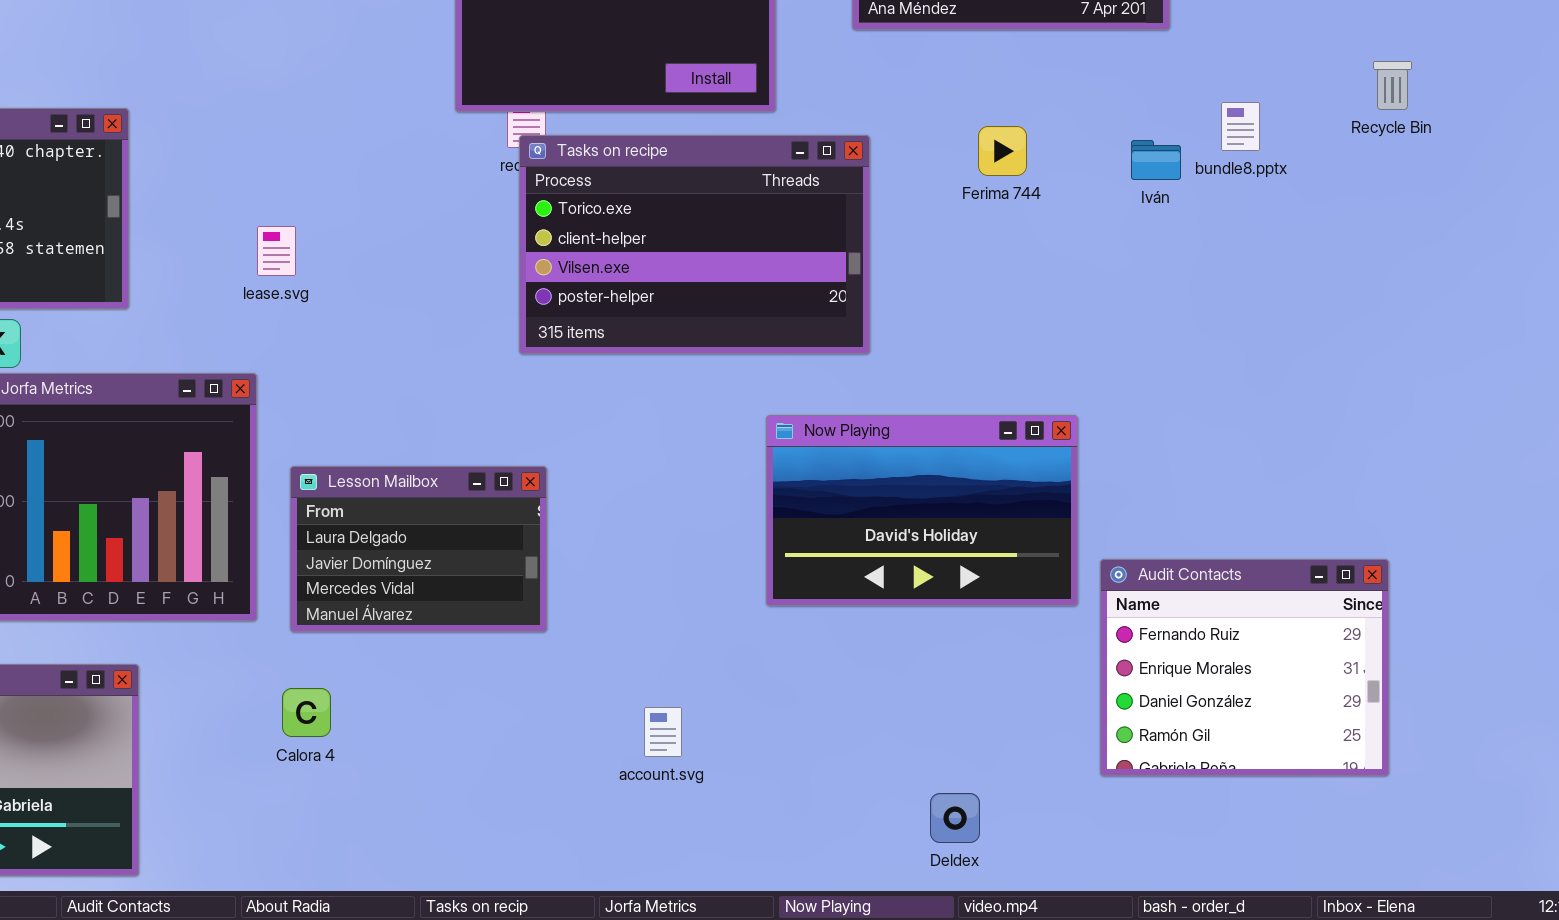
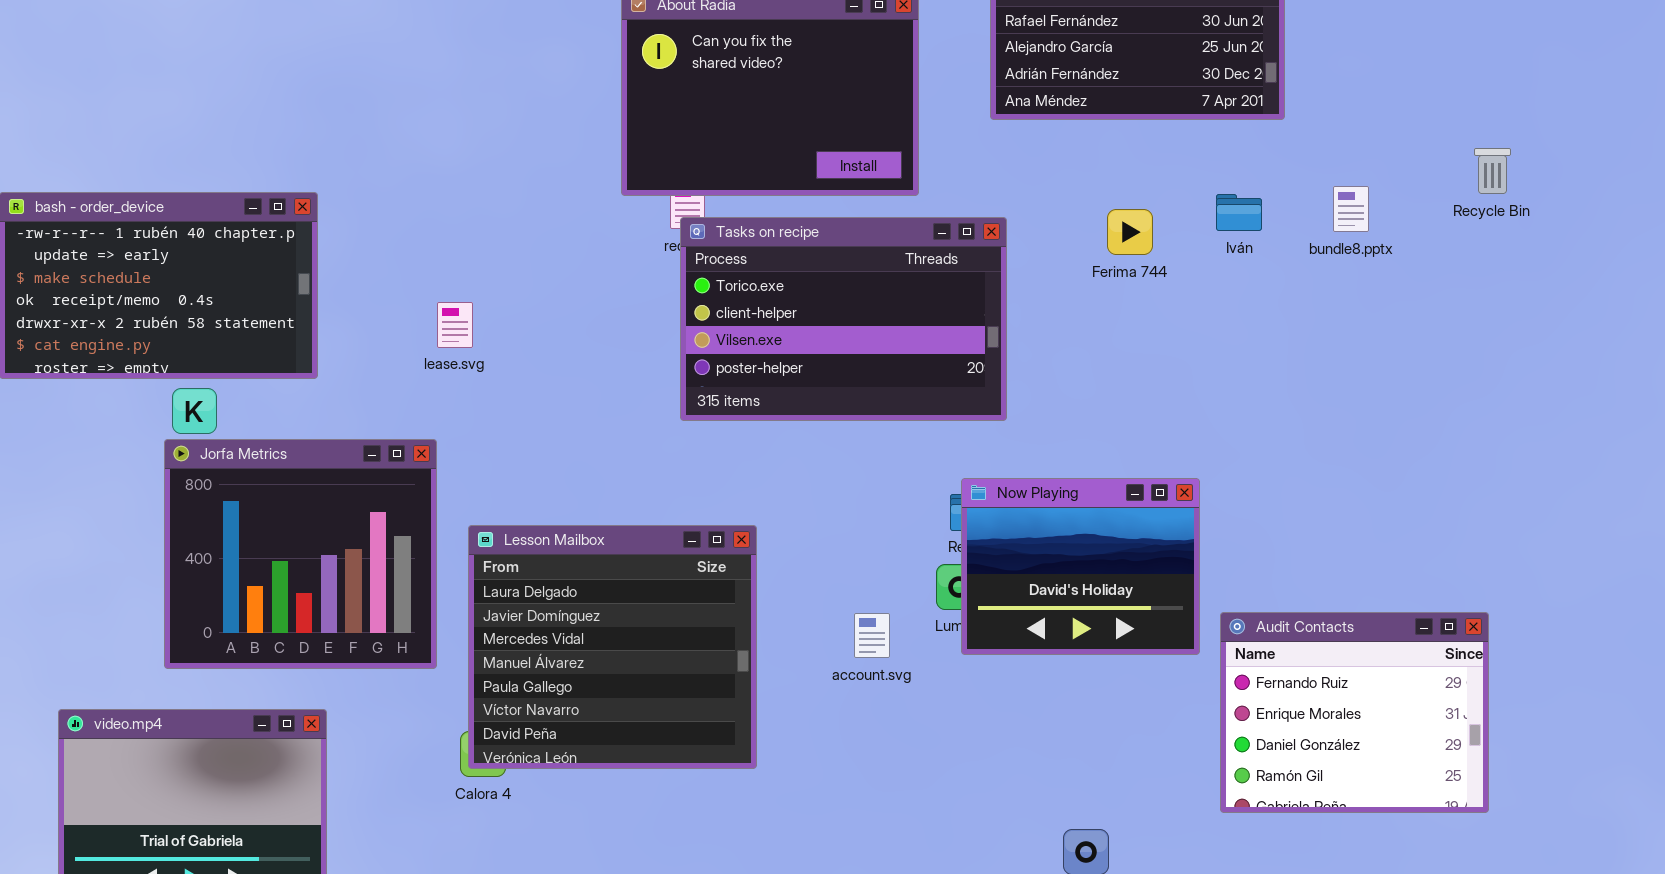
Iván: [1131,140,1181,180] -> [1216,194,1262,231], moved
Now Playing: [766,415,1078,606] -> [961,478,1200,655], resized
Lesson Mailbox: [290,466,547,632] -> [468,525,757,769], resized
account.svg: [644,707,682,757] -> [854,613,890,658], moved

